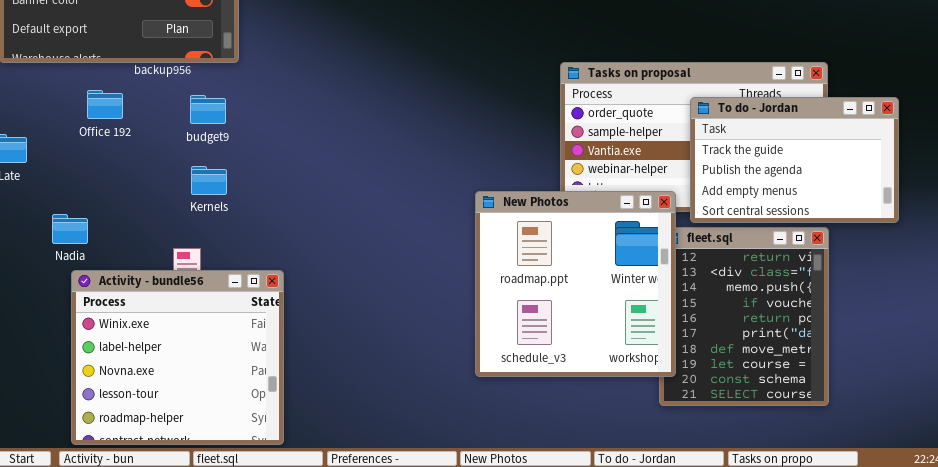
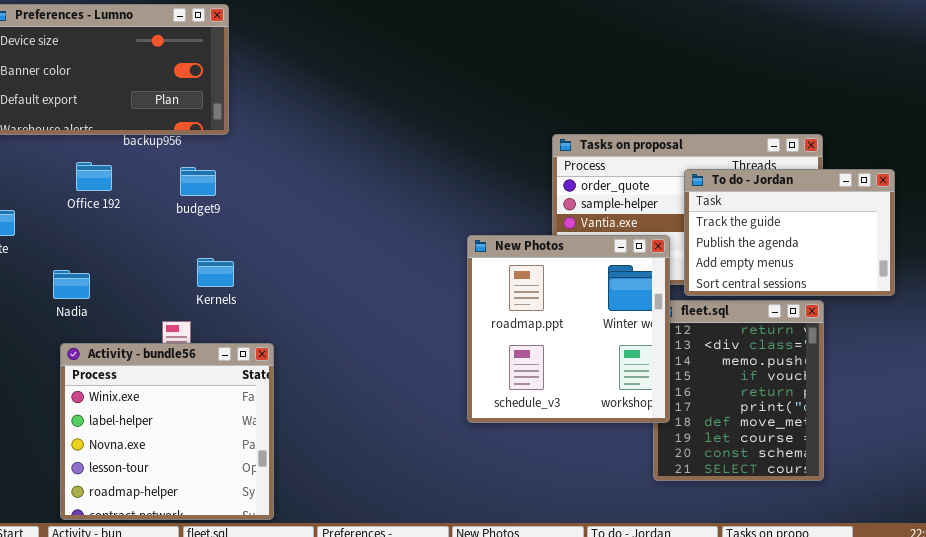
Kernels: [191,166,227,195] -> [197,258,234,287], moved
New Photos: [475,191,676,377] -> [467,235,670,423], moved
Nadia: [52,214,88,244] -> [53,270,90,299], moved

